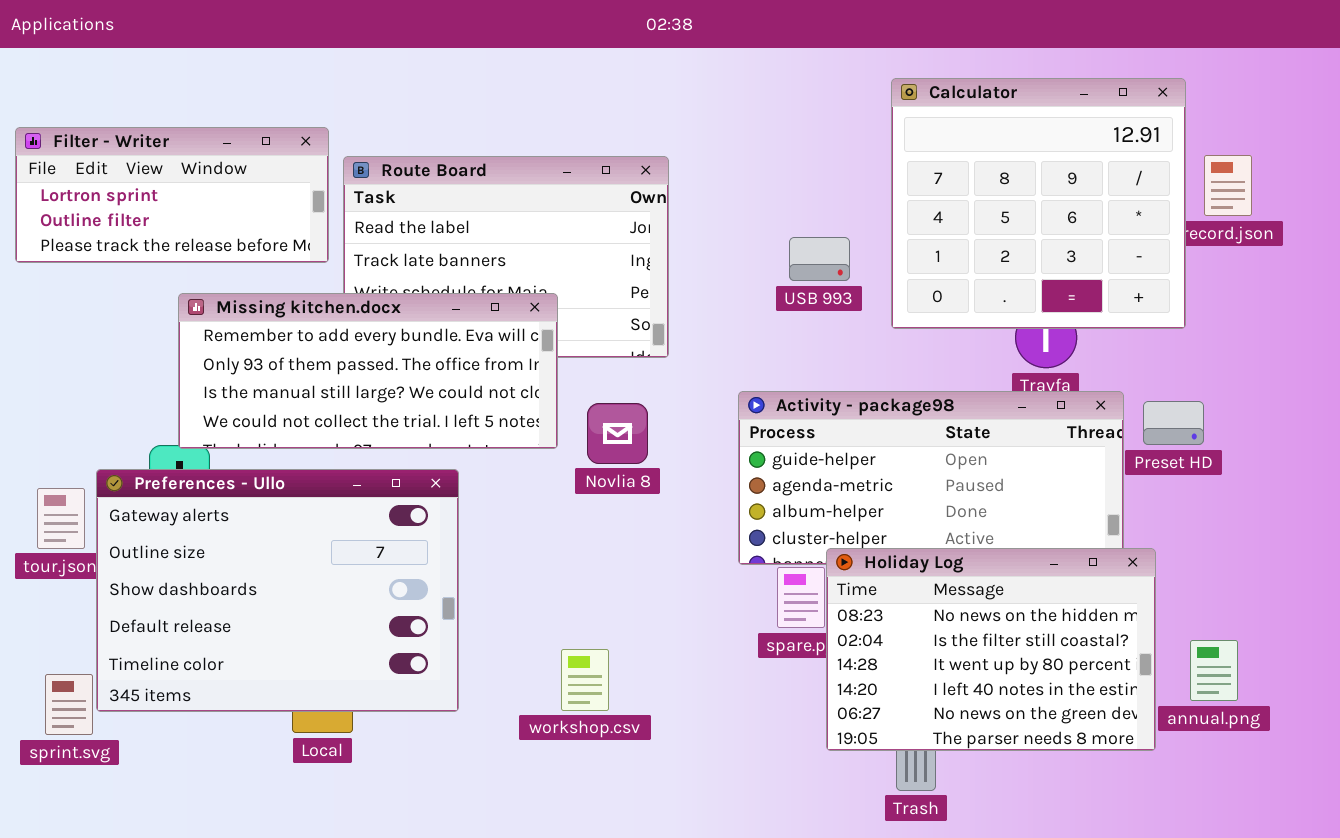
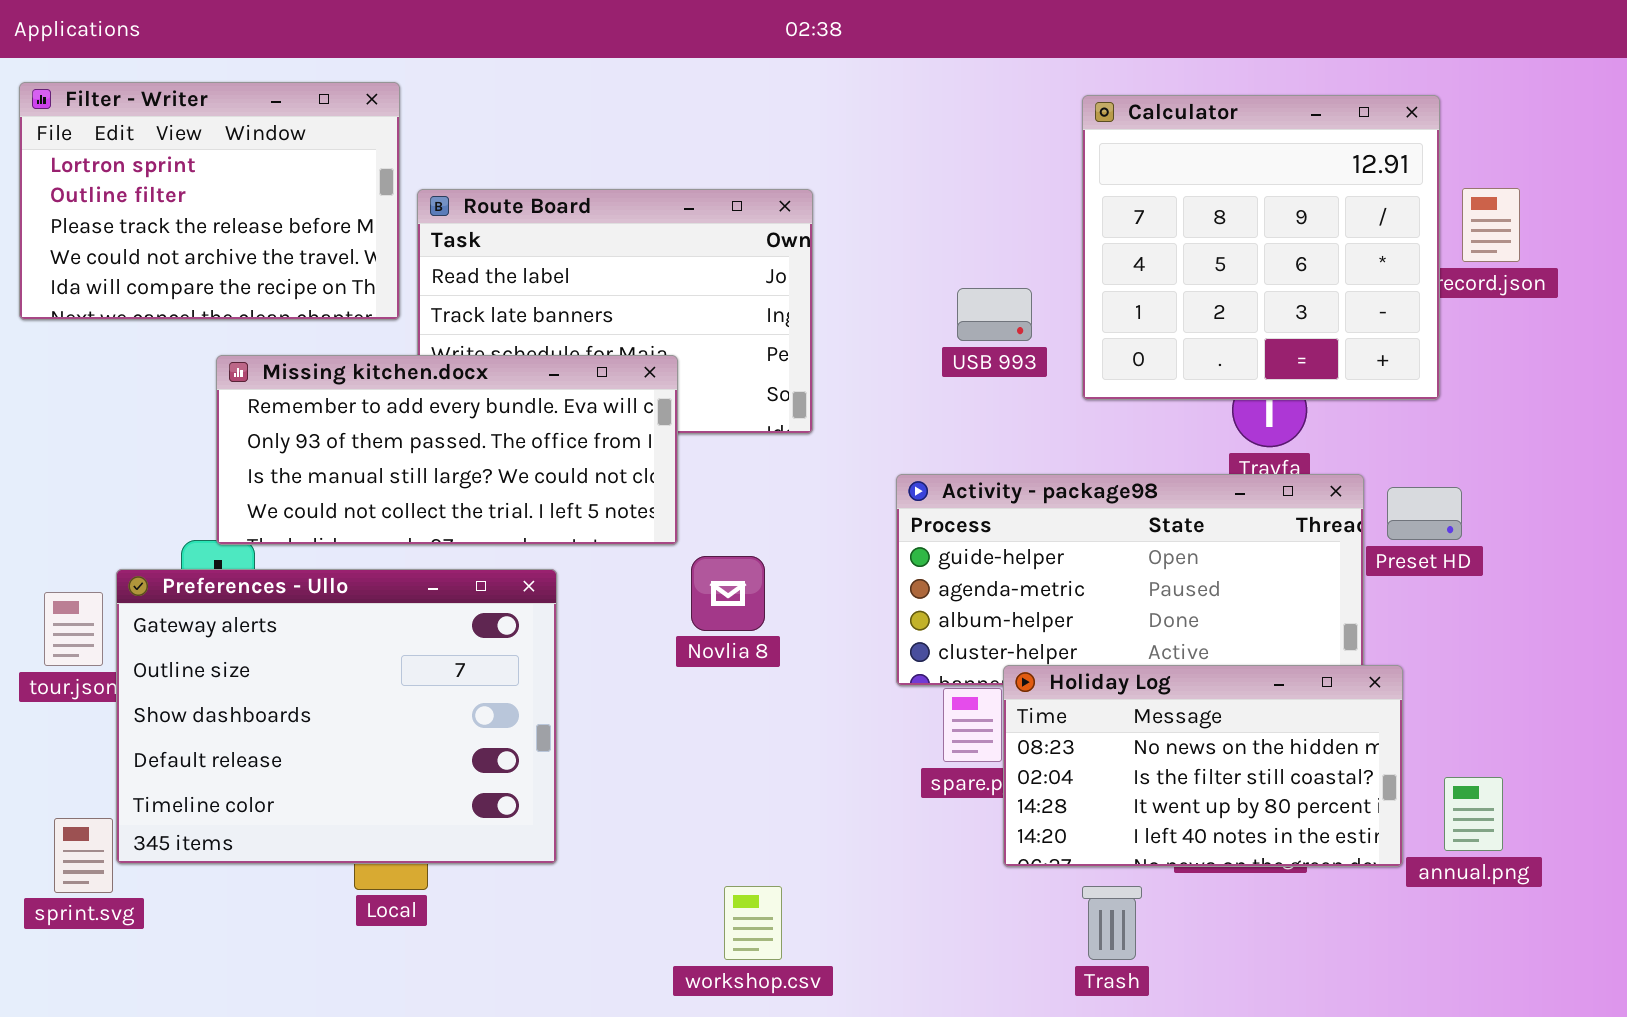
Filter - Writer: [15,127,329,263] -> [19,82,400,320], resized
Novlia 8: [587,403,648,464] -> [691,556,765,631], moved
Holiday Log: [826,548,1156,751] -> [1003,665,1403,867], resized
workshop.csv: [561,649,609,711] -> [724,886,782,960], moved

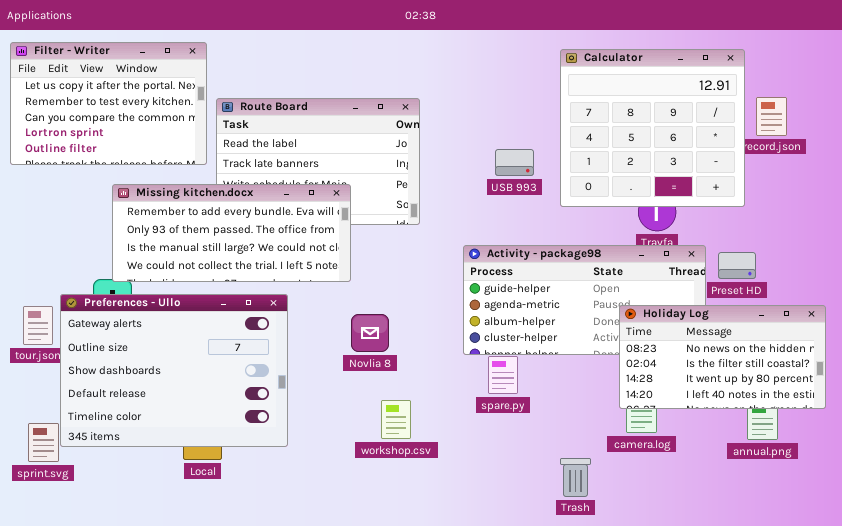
Filter - Writer: [19,82,400,320] -> [10,42,207,165], scrolled up 3 rows
Novlia 8: [691,556,765,631] -> [351,314,389,352], moved
Holiday Log: [1003,665,1403,867] -> [619,305,826,409], moved
workshop.csv: [724,886,782,960] -> [381,400,411,439], moved

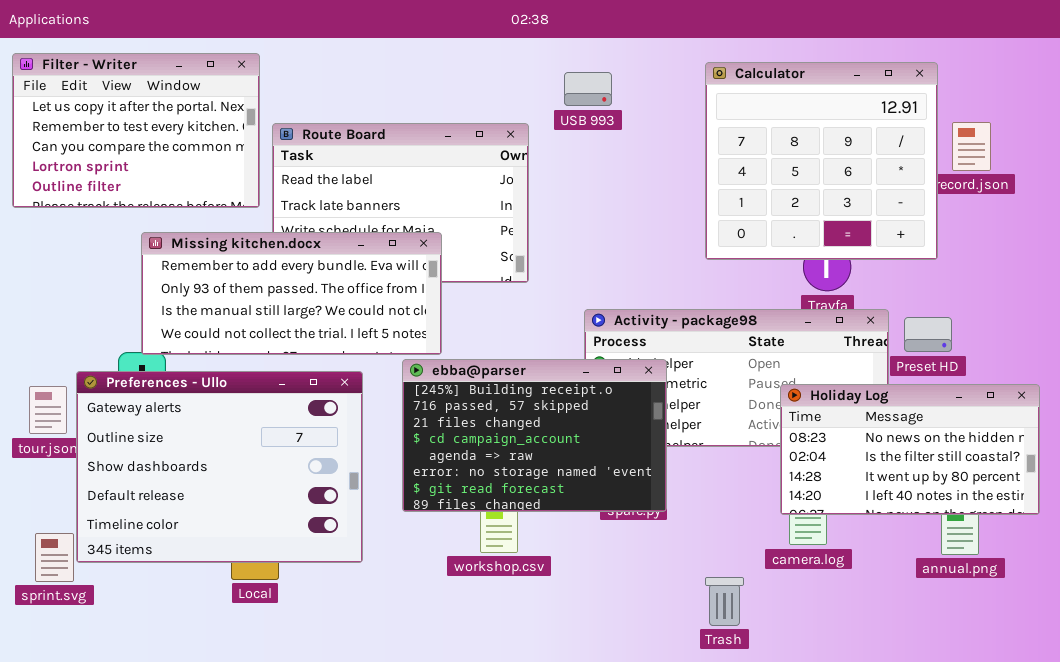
USB 993: [495,149,534,176] -> [564,72,612,106], moved
ebba@parser: none -> [402,359,667,512], opened

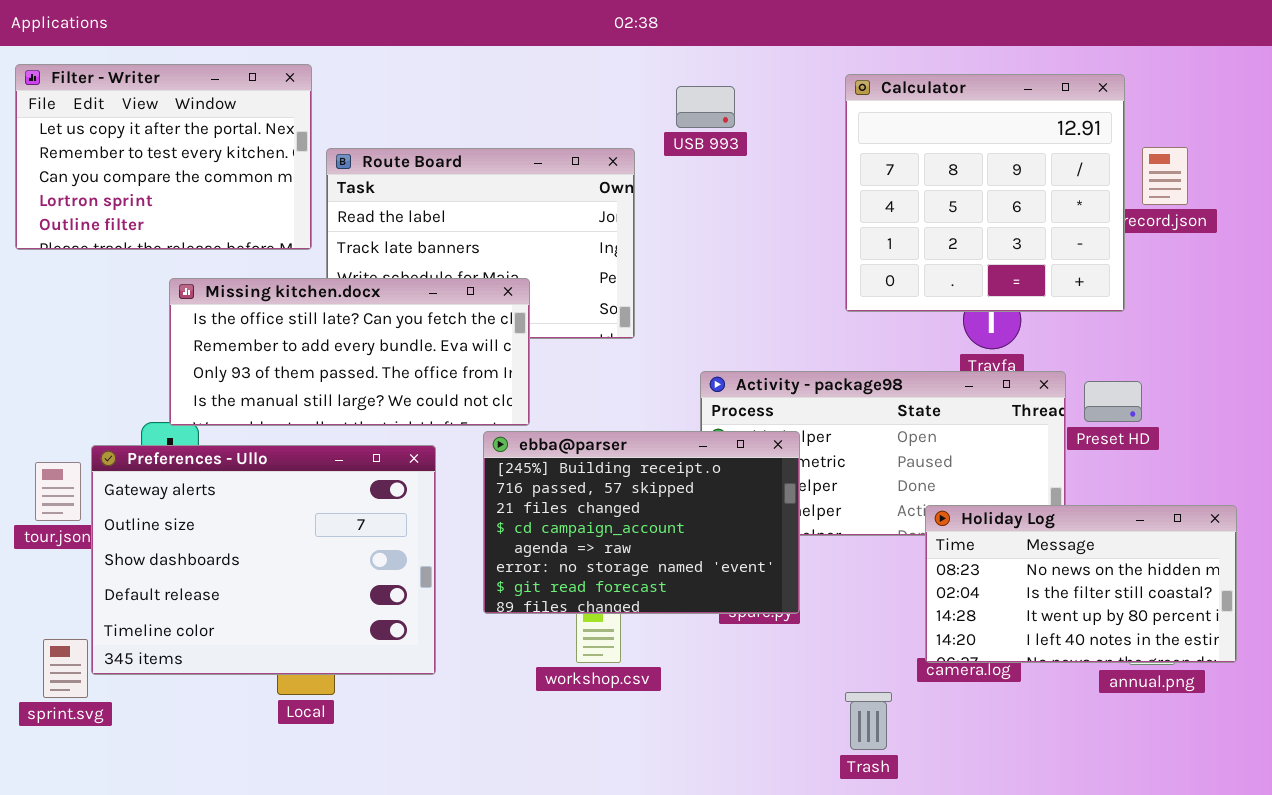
Missing kitchen.docx: [141,232,442,355] -> [169,278,530,426], scrolled up 1 row
Holiday Log: [780,384,1040,515] -> [925,505,1237,663], moved

